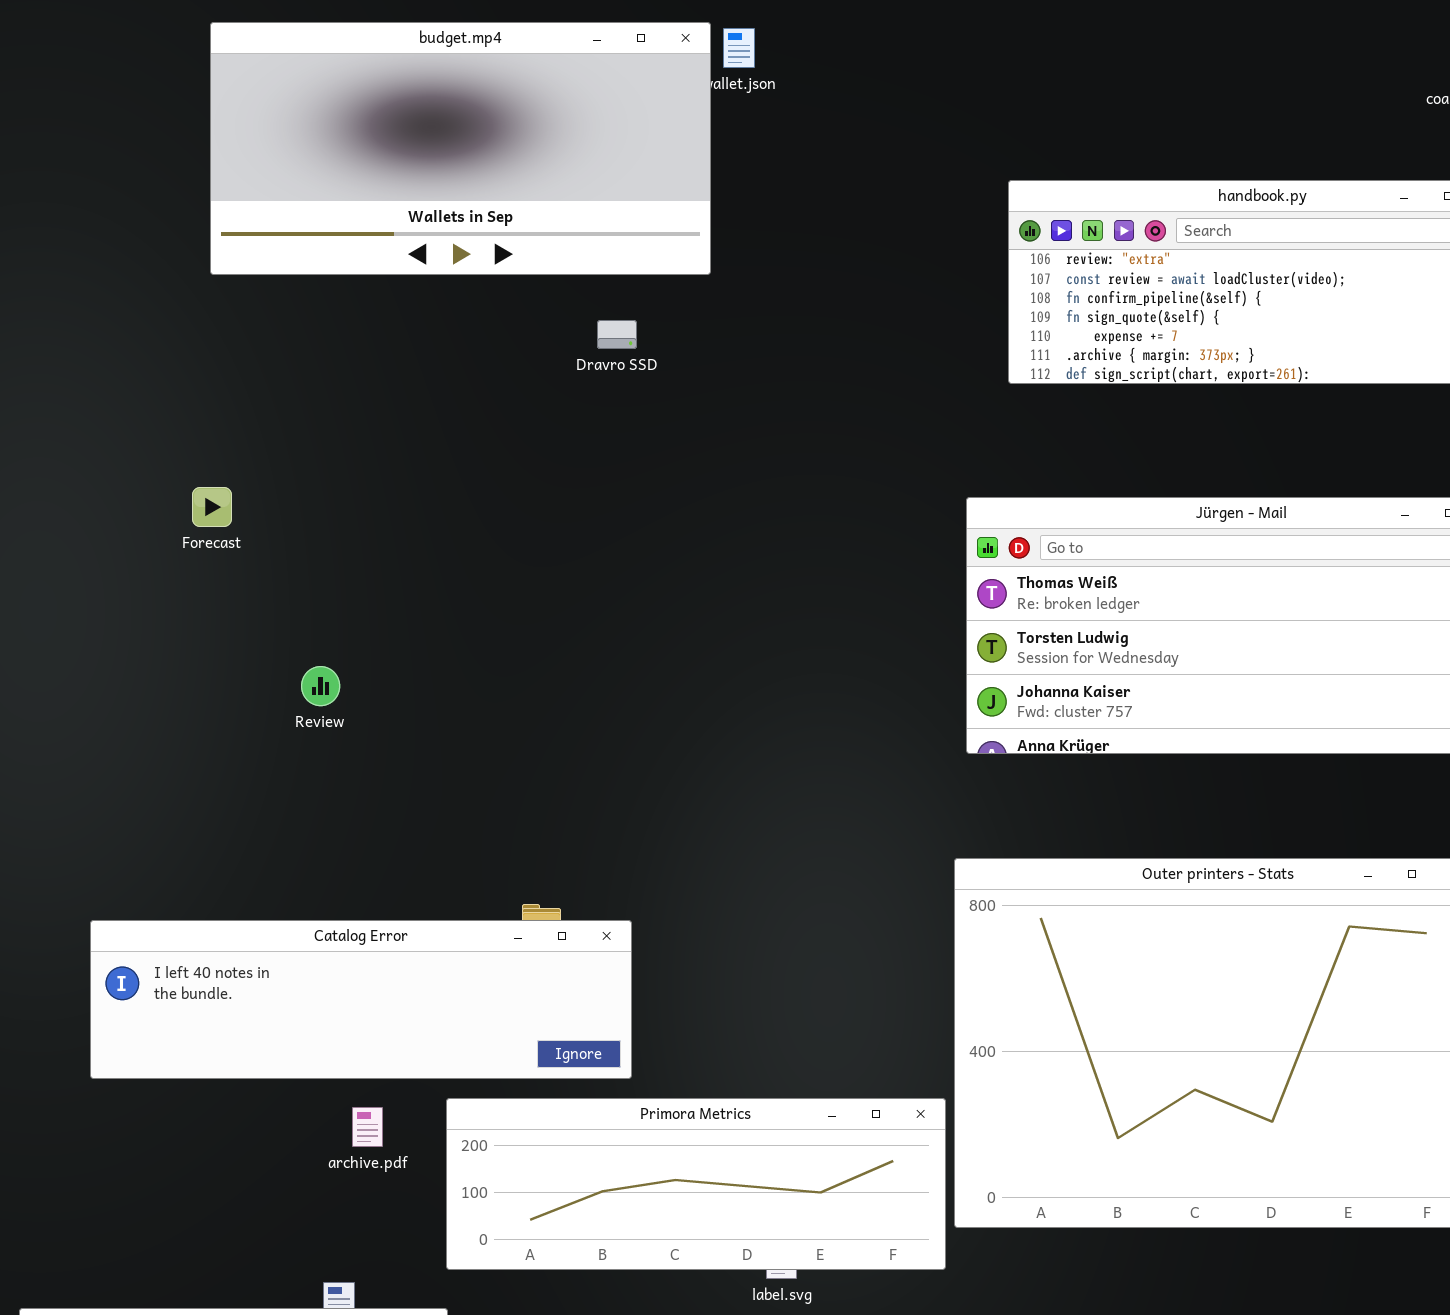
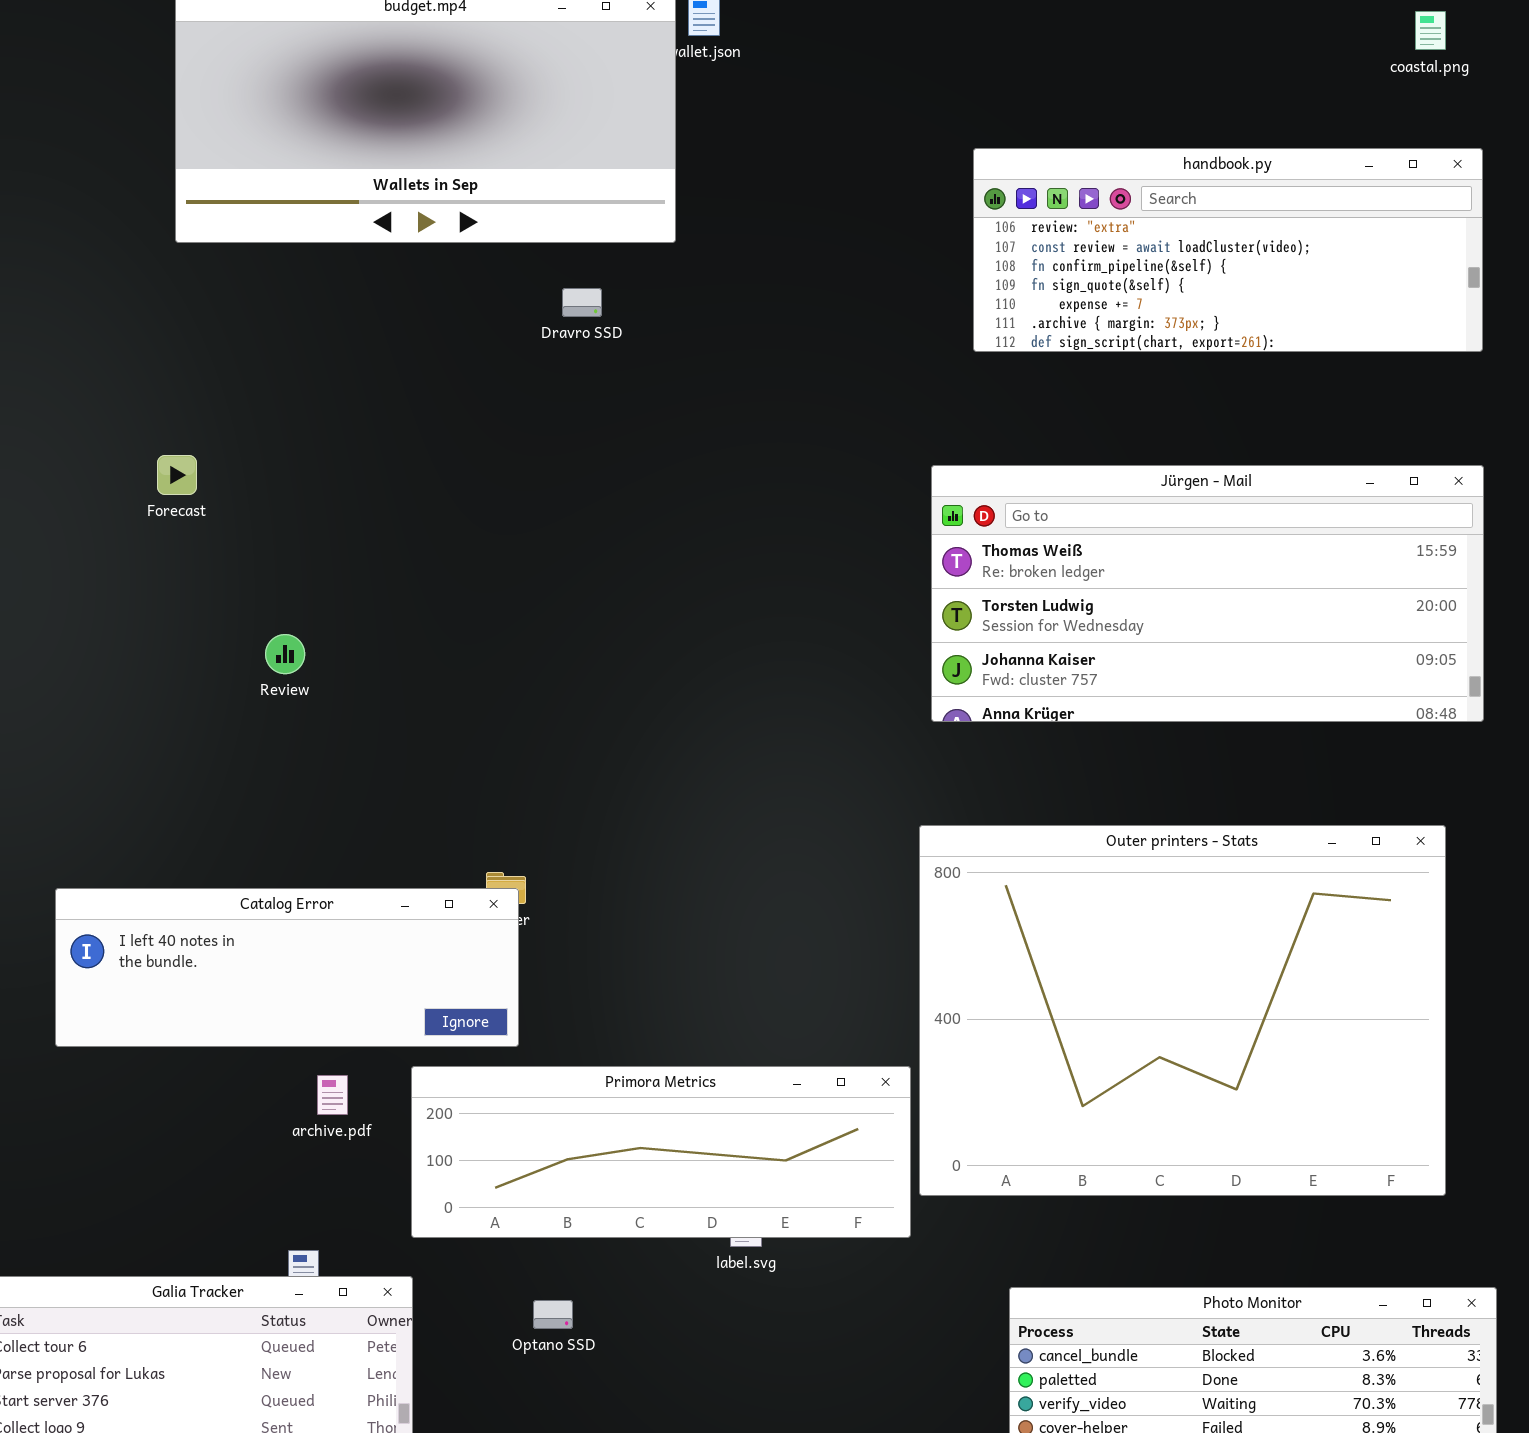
Catalog Error: [90,920,632,1079] -> [55,888,519,1047], resized

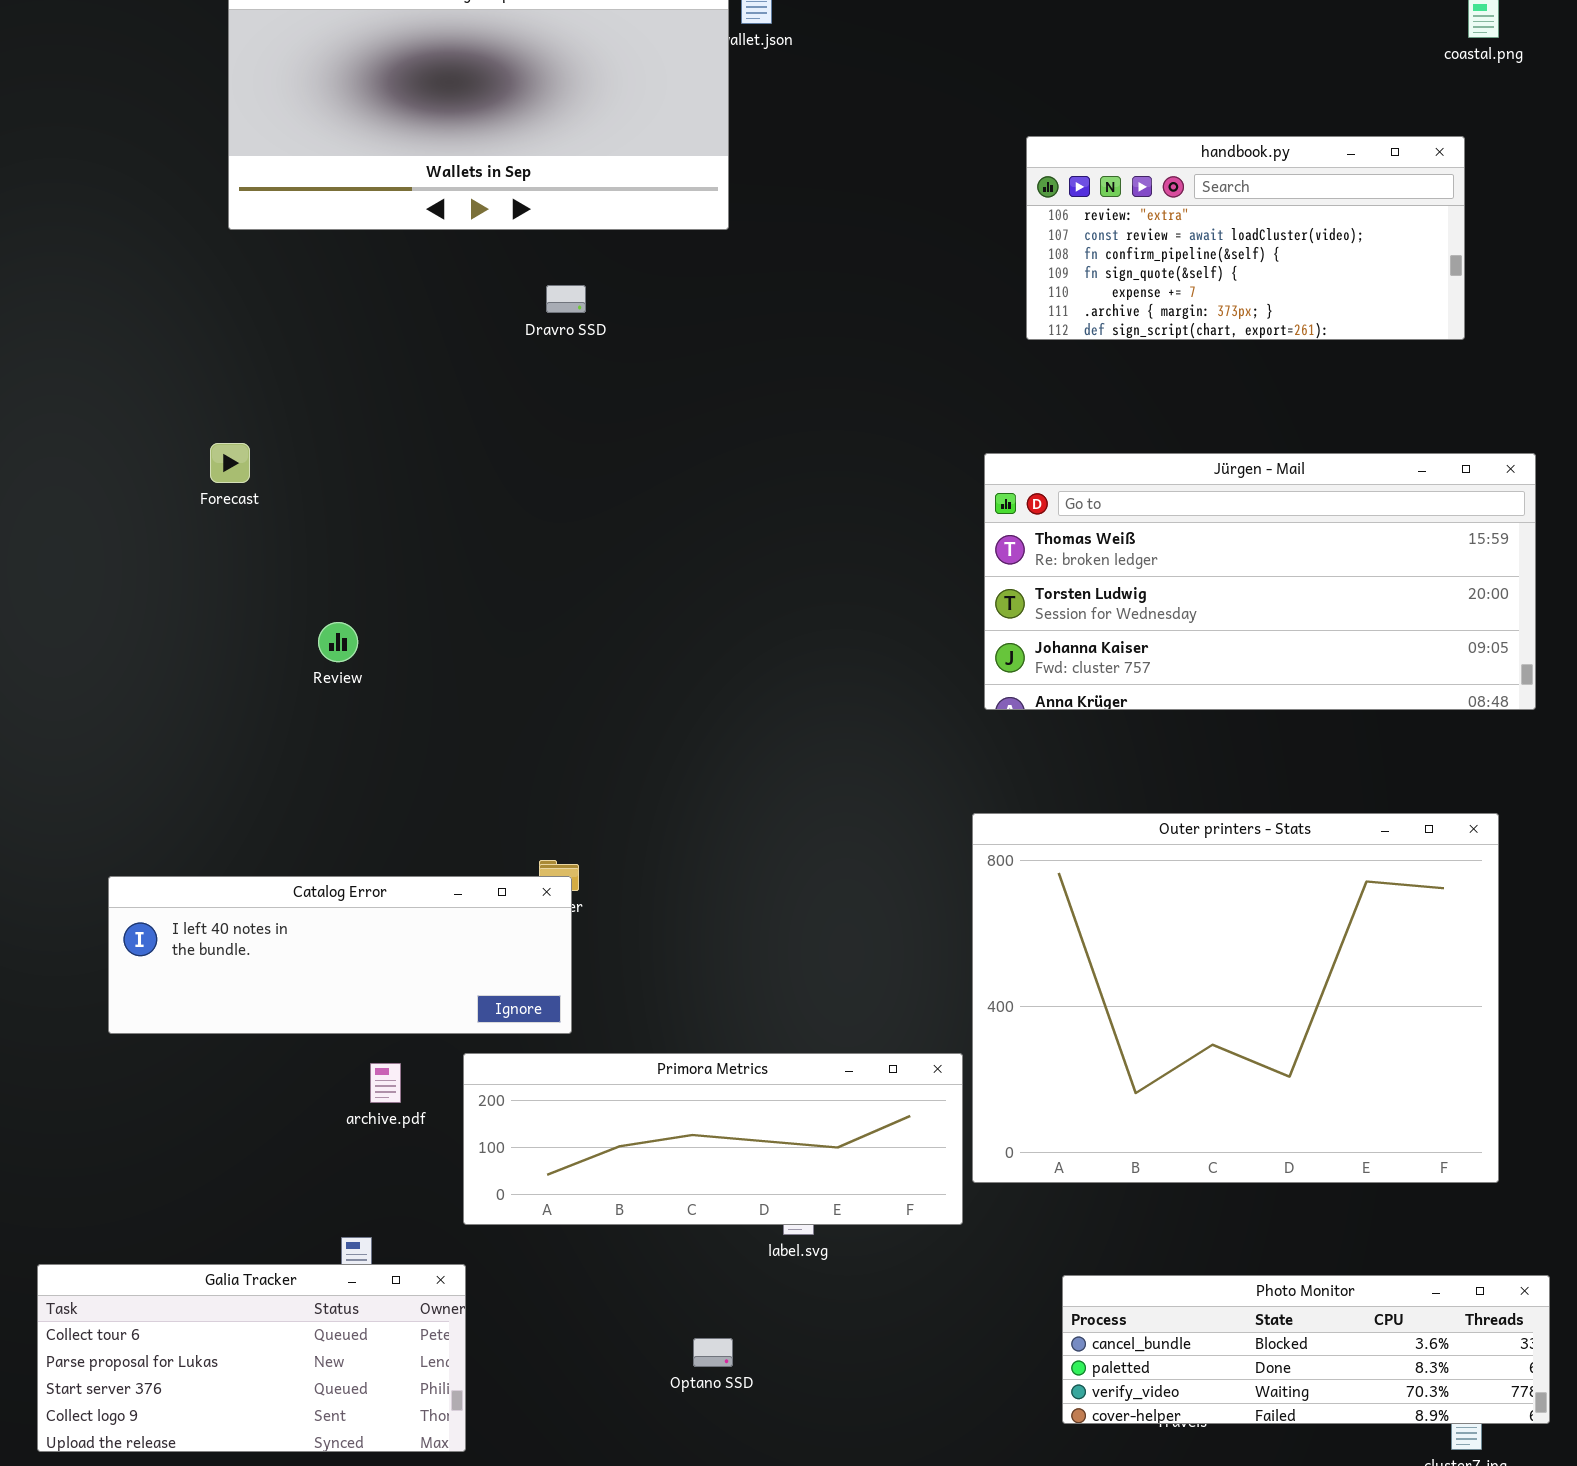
handbook.py: [973,148,1483,352] -> [1026,136,1465,340], resized
Dravro SSD: [562,288,602,317] -> [546,285,586,313], moved
Optano SSD: [533,1300,573,1329] -> [693,1338,733,1367], moved

